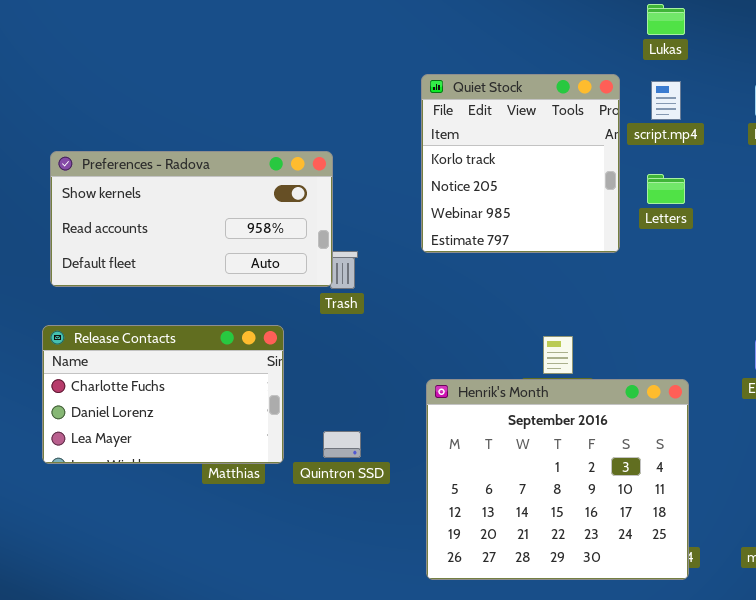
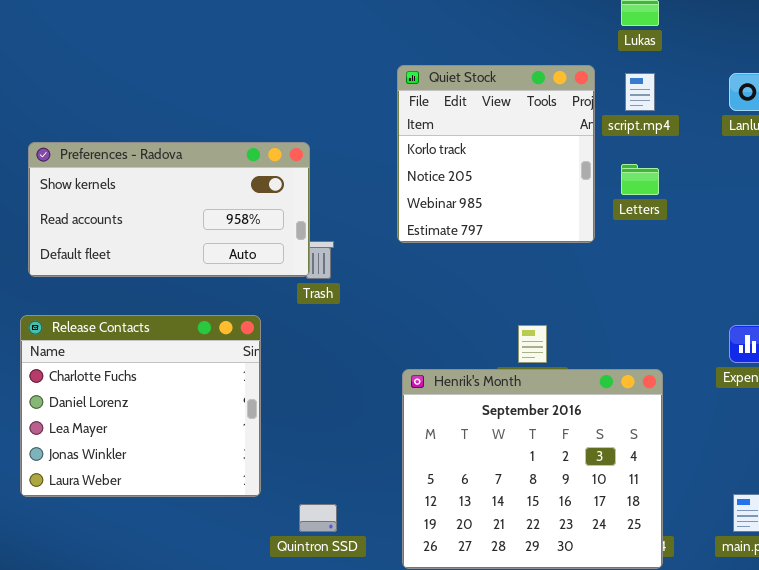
Release Contacts: [42,325,284,464] -> [20,315,261,497], resized
Quintron SSD: [323,431,361,458] -> [299,504,337,532], moved

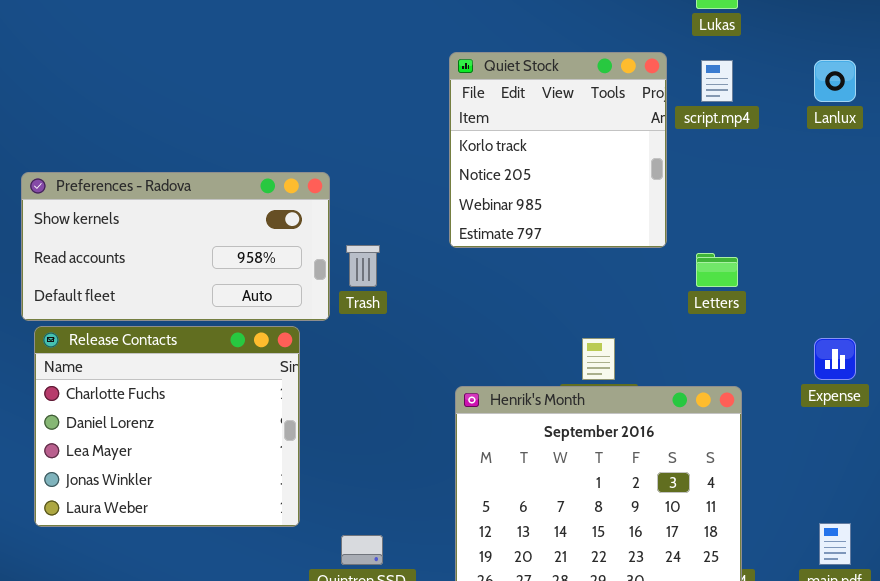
Preferences - Radova: [28,142,310,277] -> [21,172,330,321], moved
Letters: [621,164,659,195] -> [696,253,738,287], moved

